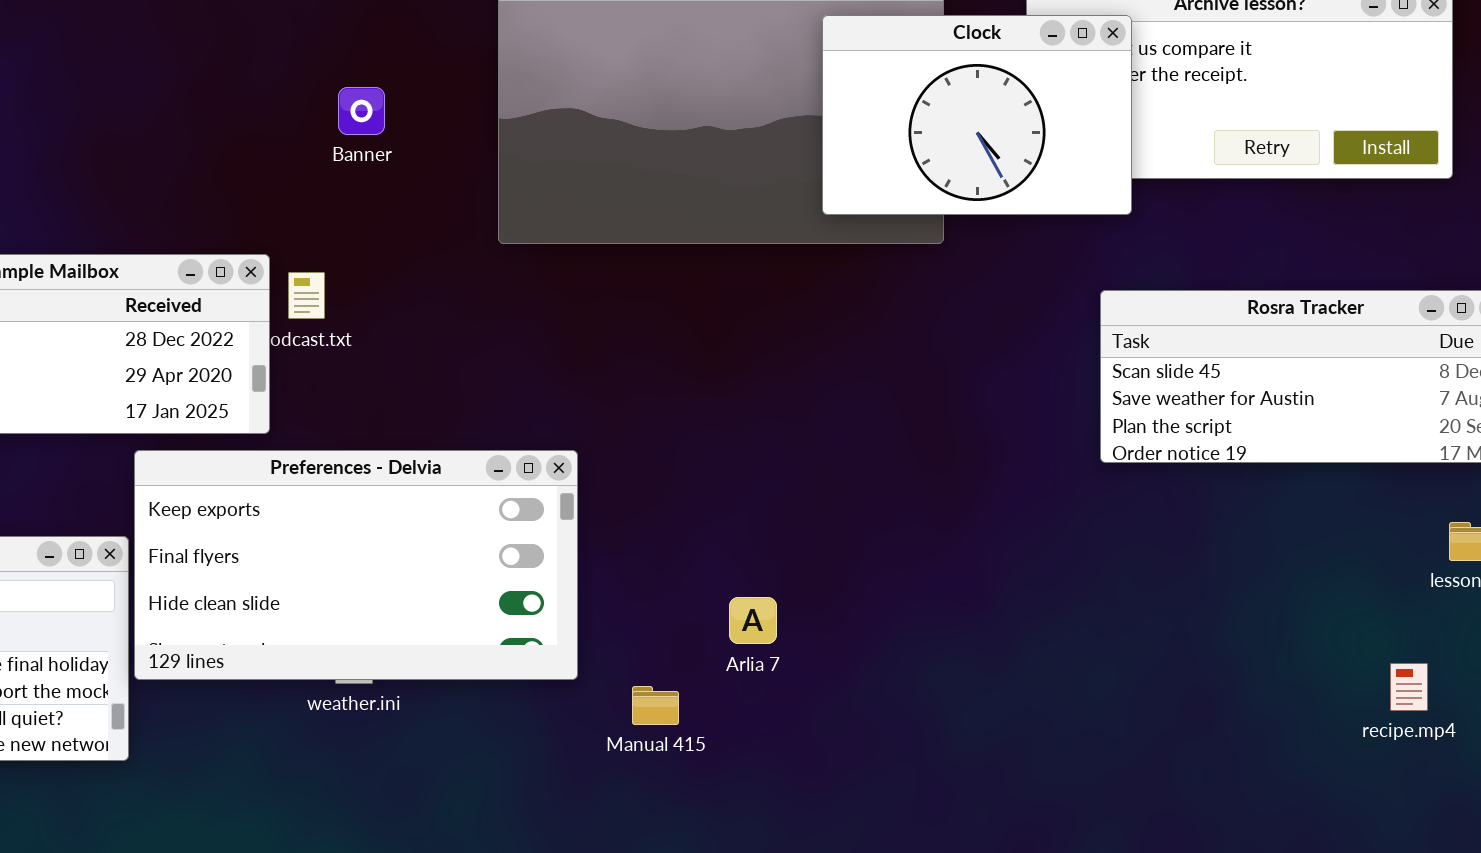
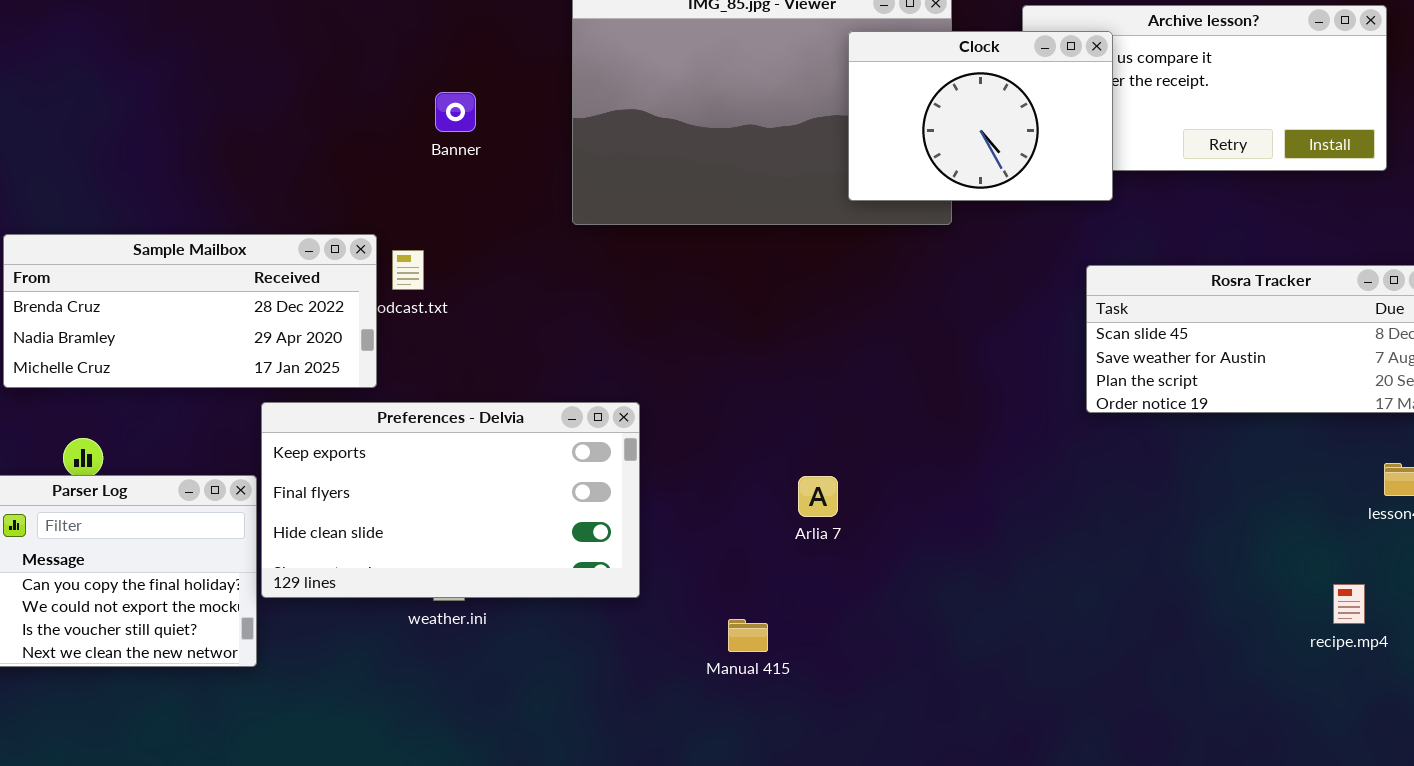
Arlia 7: [729,597,777,644] -> [798,476,838,517], moved
Manual 415: [632,686,679,725] -> [728,619,768,652], moved

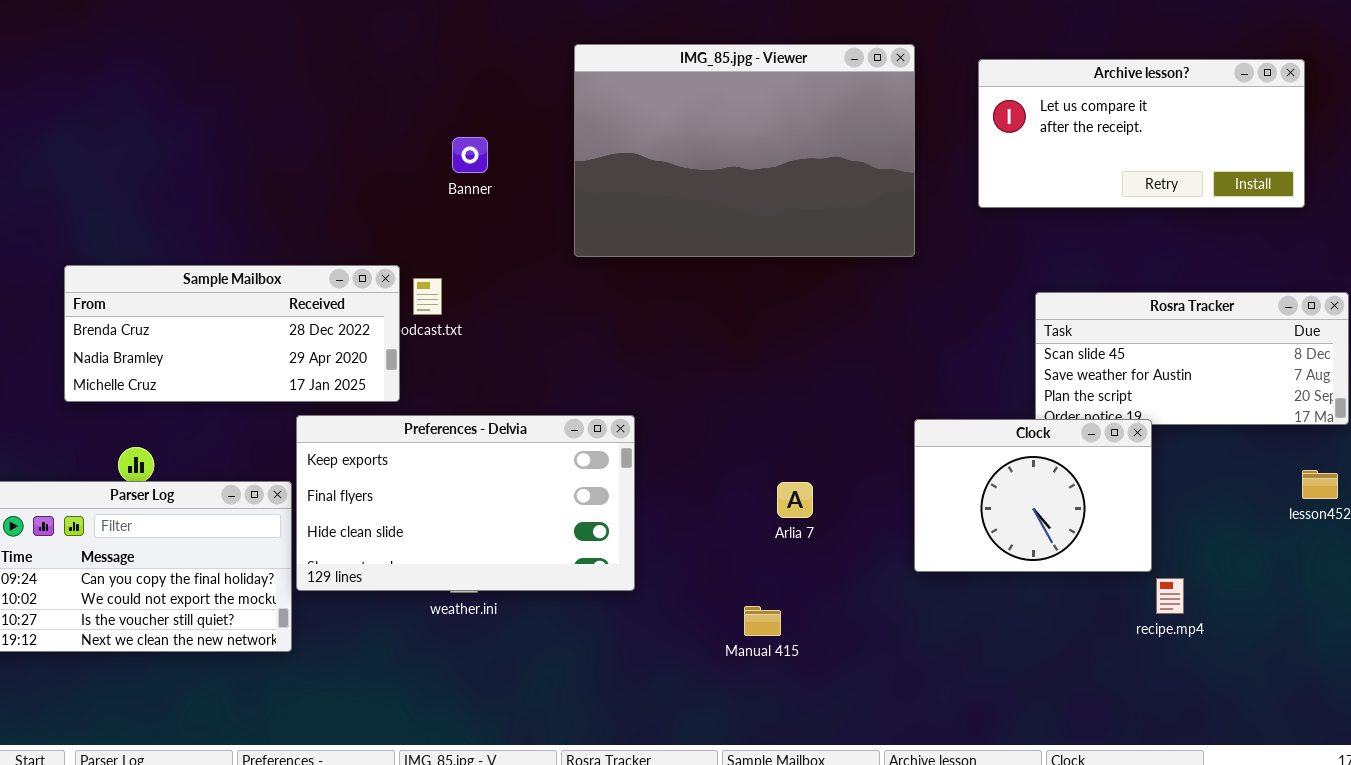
Clock: [848,31,1113,201] -> [914,419,1152,572], moved
recipe.mp4: [1333,584,1365,624] -> [1156,578,1184,614], moved
Manual 415: [728,619,768,652] -> [744,606,781,636], moved

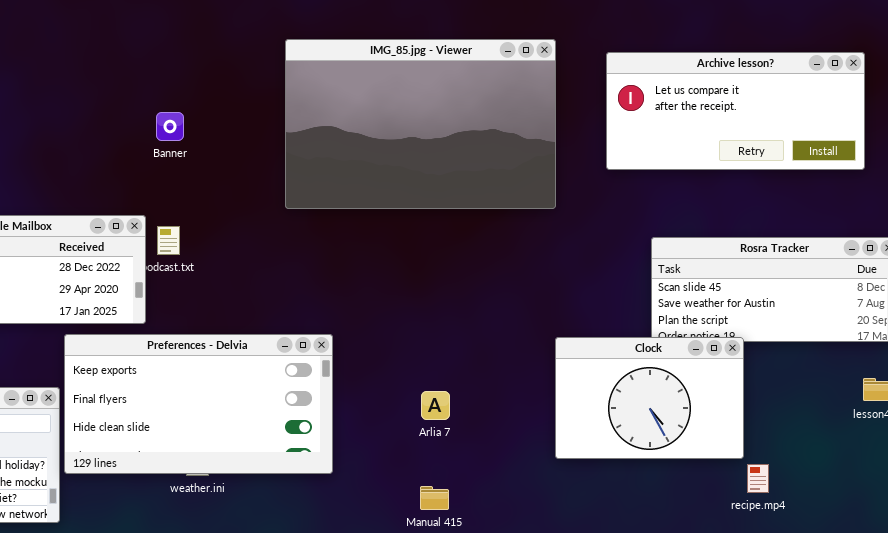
Banner: [452,137,488,173] -> [156,112,184,141], moved
Arlia 7: [777,482,813,518] -> [421,391,450,420], moved

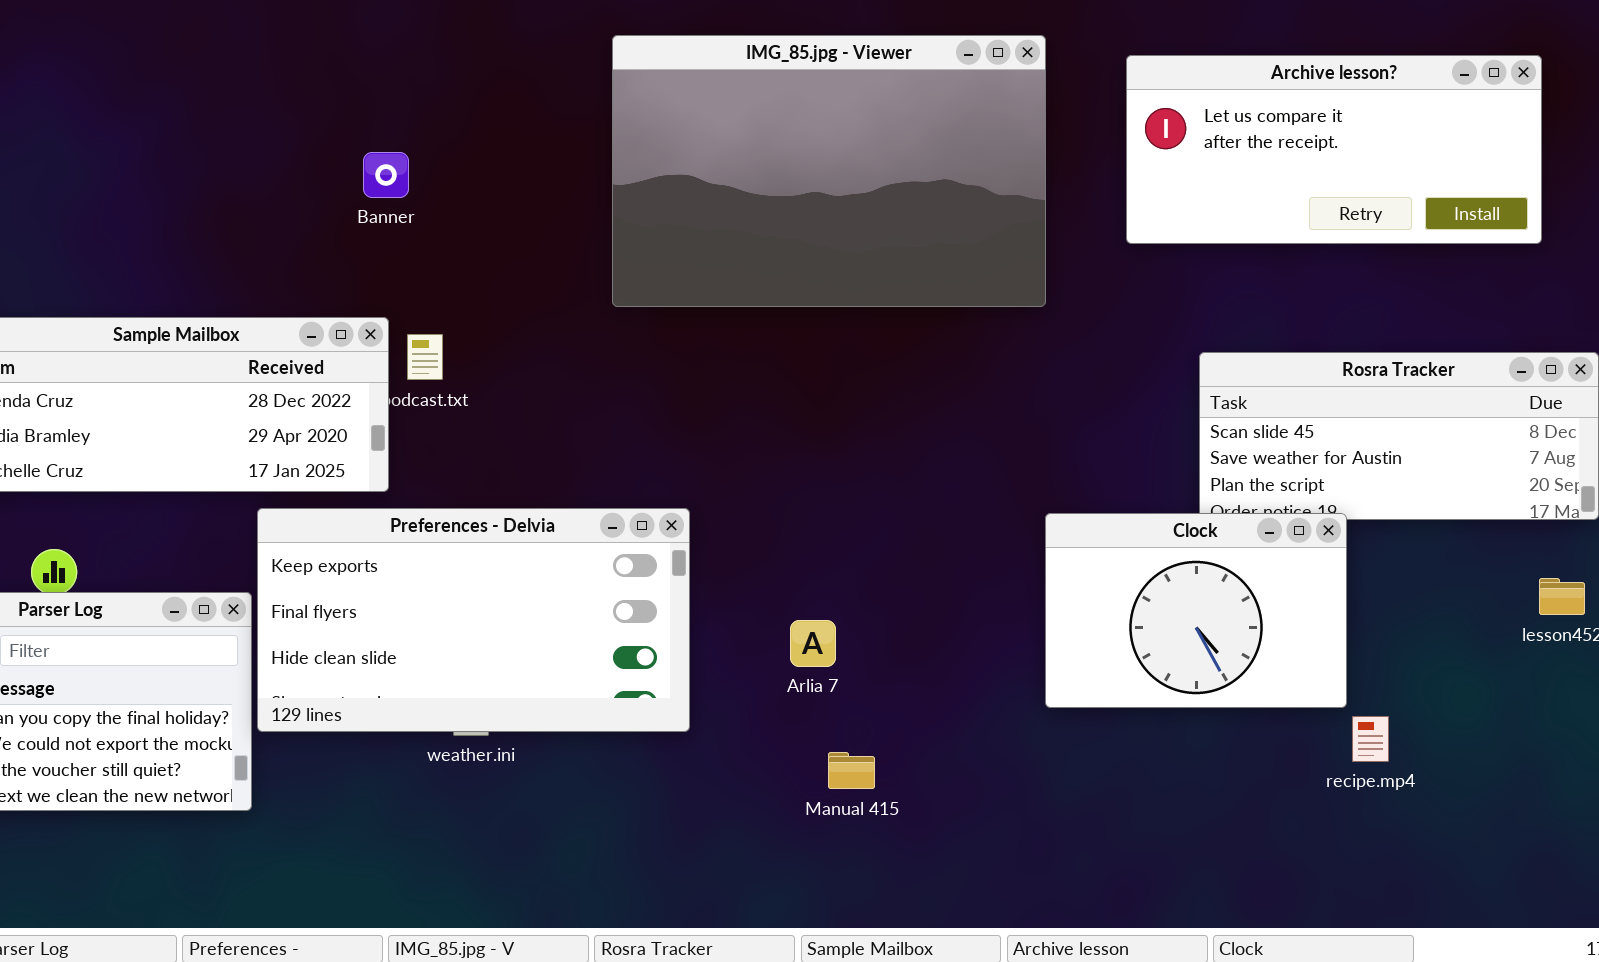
Banner: [156,112,184,141] -> [363,152,409,198], moved
Arlia 7: [421,391,450,420] -> [790,620,836,667], moved

